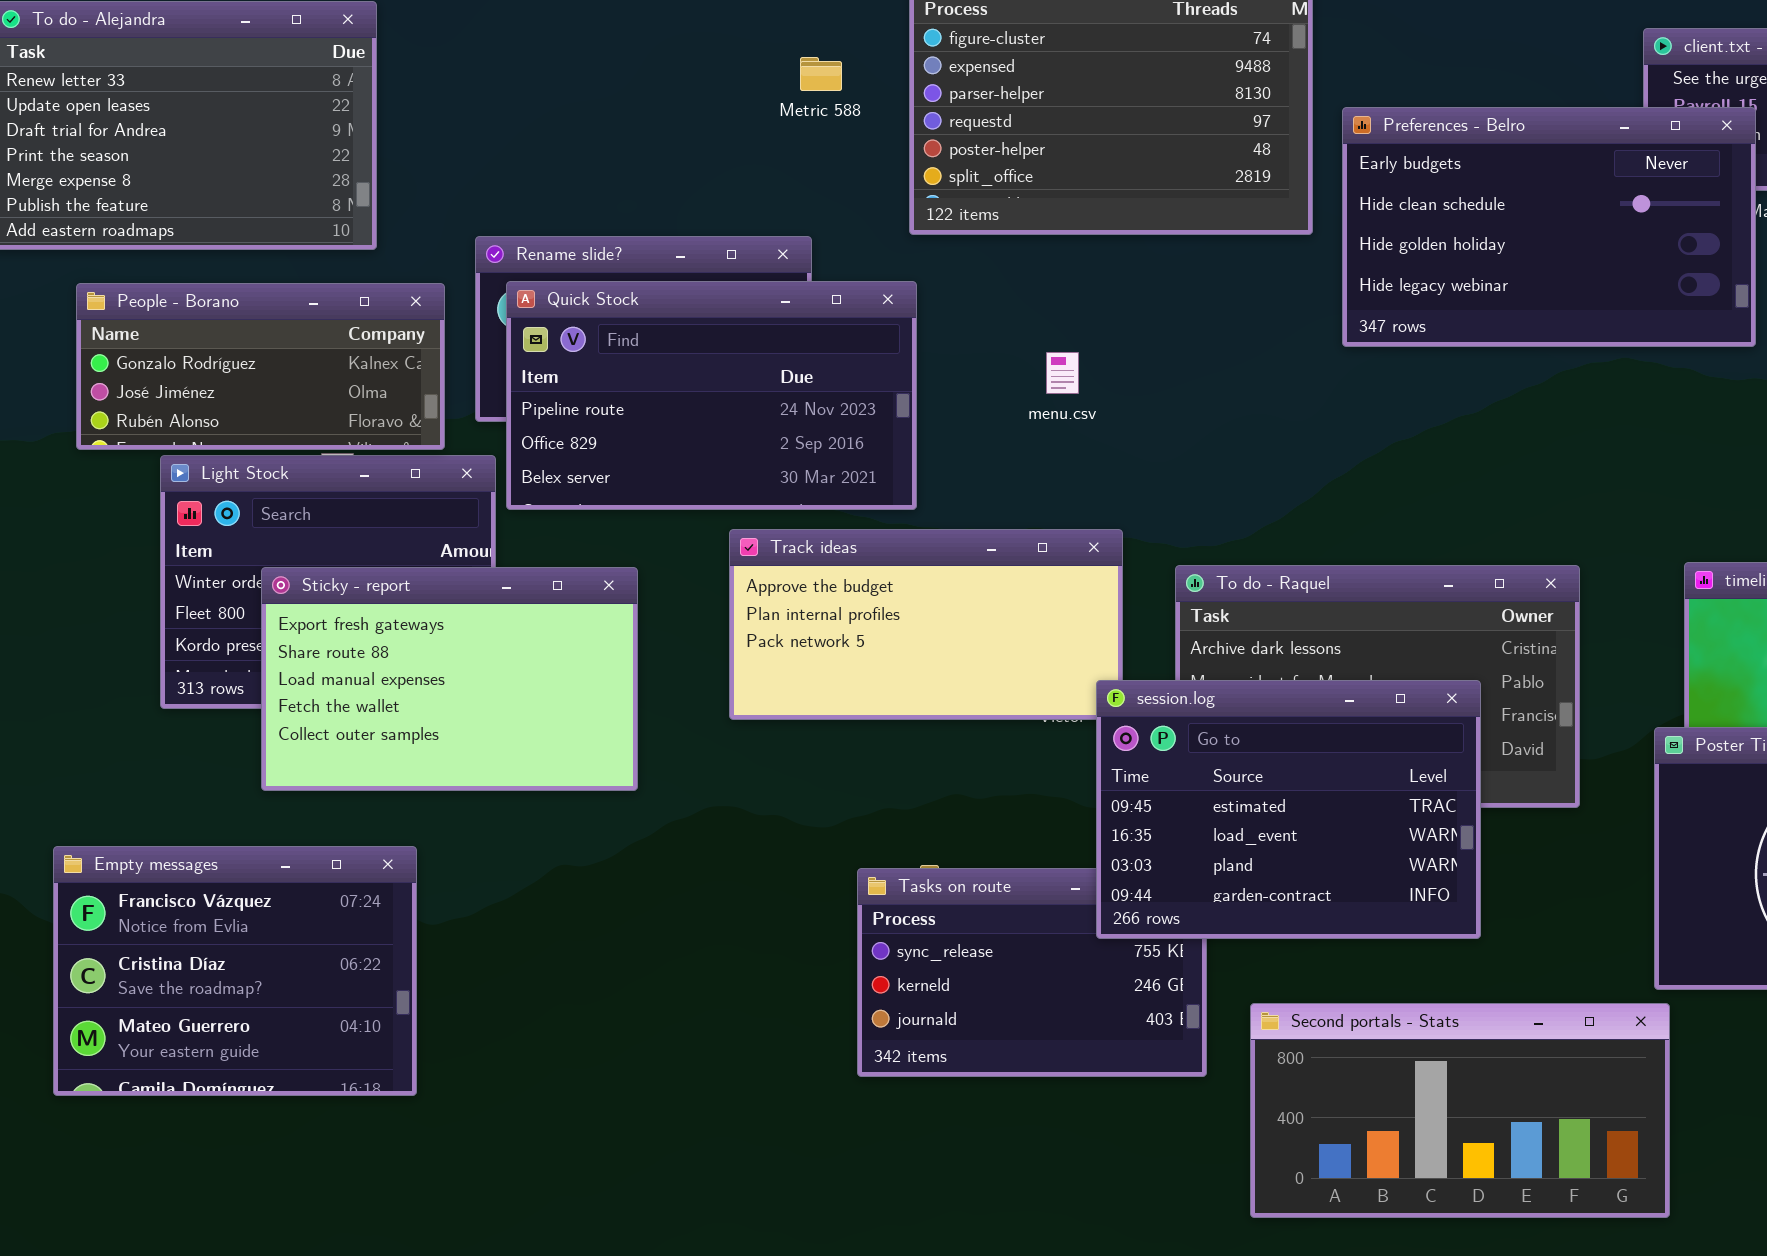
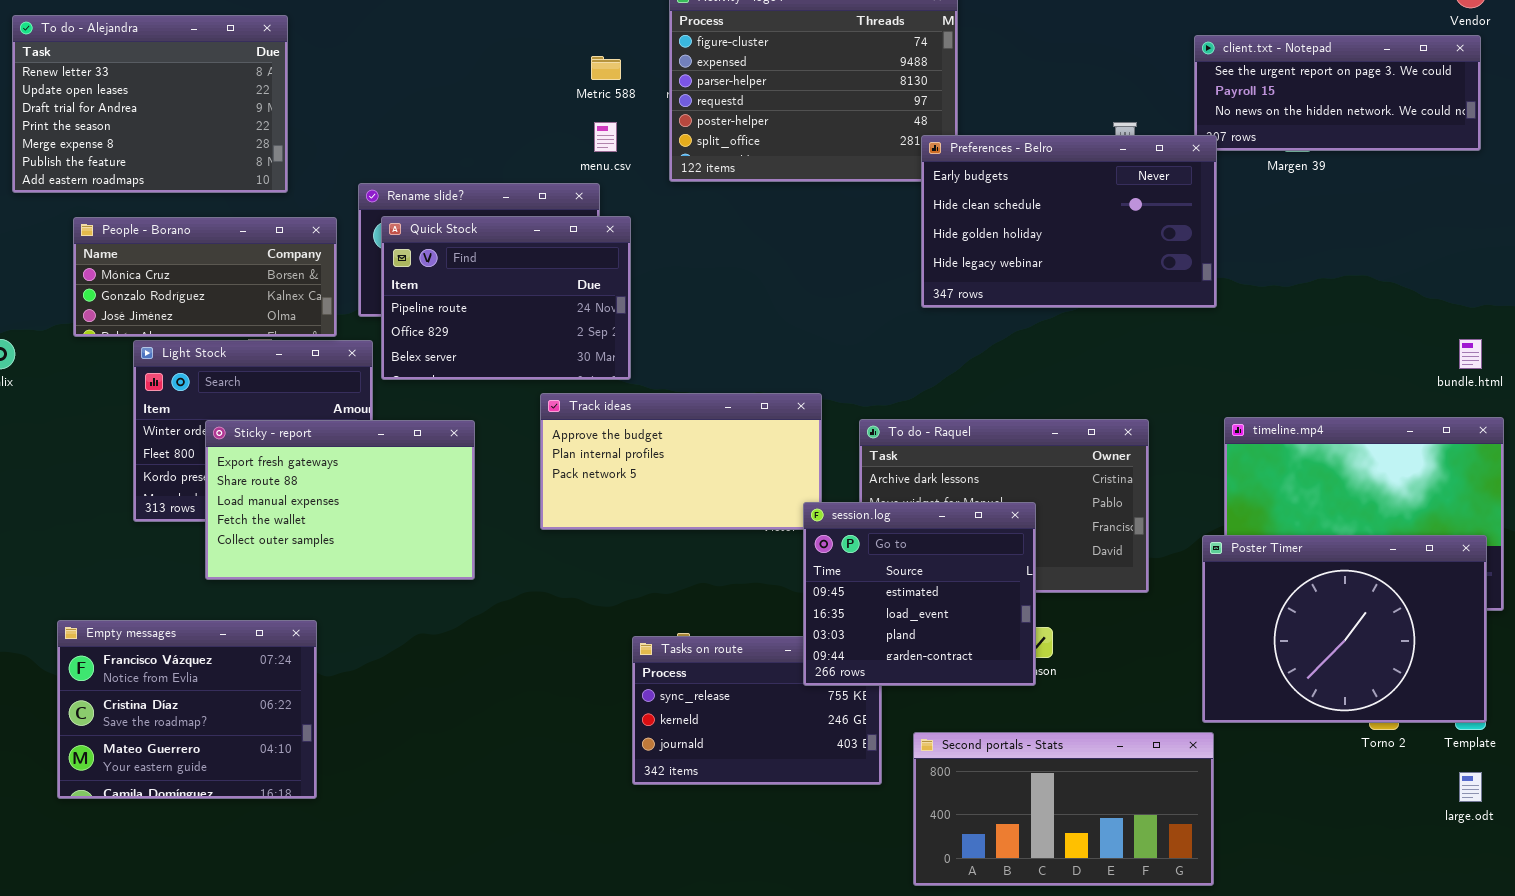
Preferences - Belro: [1342,107,1756,347] -> [921,135,1217,308], moved
Quick Stock: [506,281,917,510] -> [381,216,631,380], resized
People - Borano: [76,283,445,450] -> [73,217,337,337], scrolled up 1 row
menu.csv: [1046,352,1079,394] -> [594,122,617,152], moved
session.log: [1096,680,1481,939] -> [803,502,1036,686], resized

